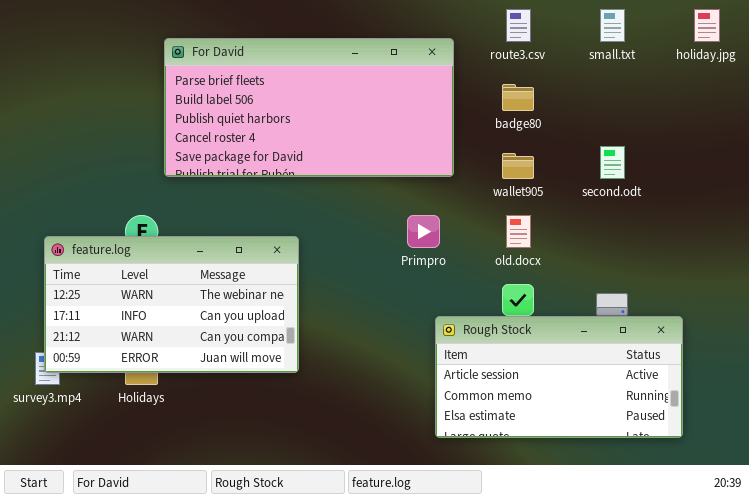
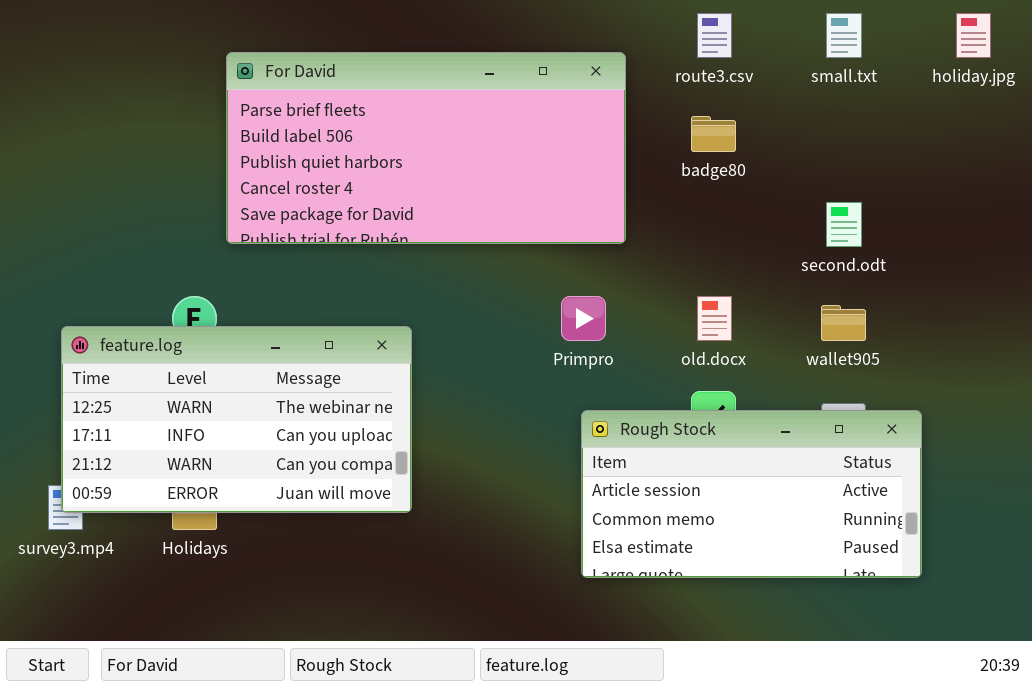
wallet905: [502,153,534,179] -> [821,305,866,341], moved
Rough Stock: [435,316,683,438] -> [581,410,922,578], moved

